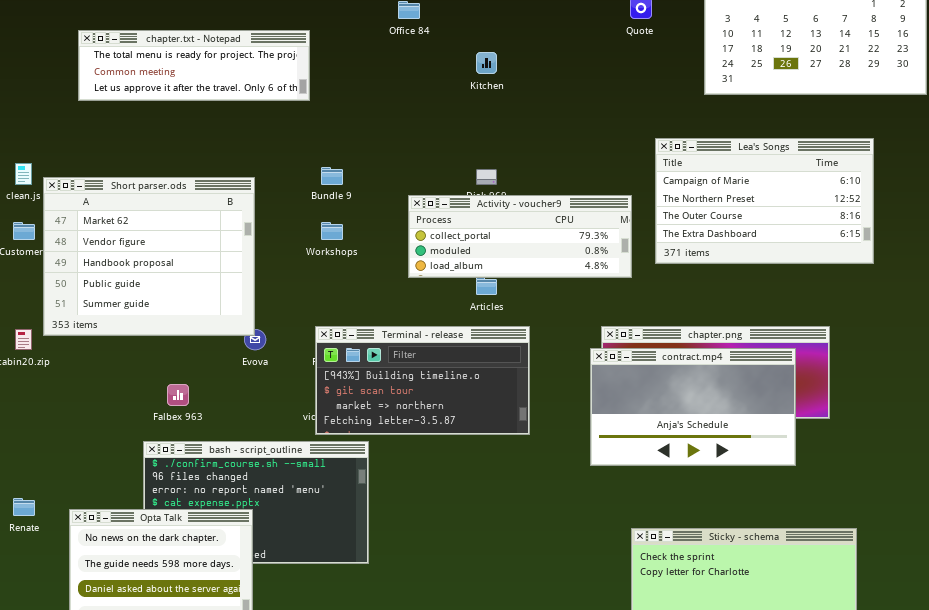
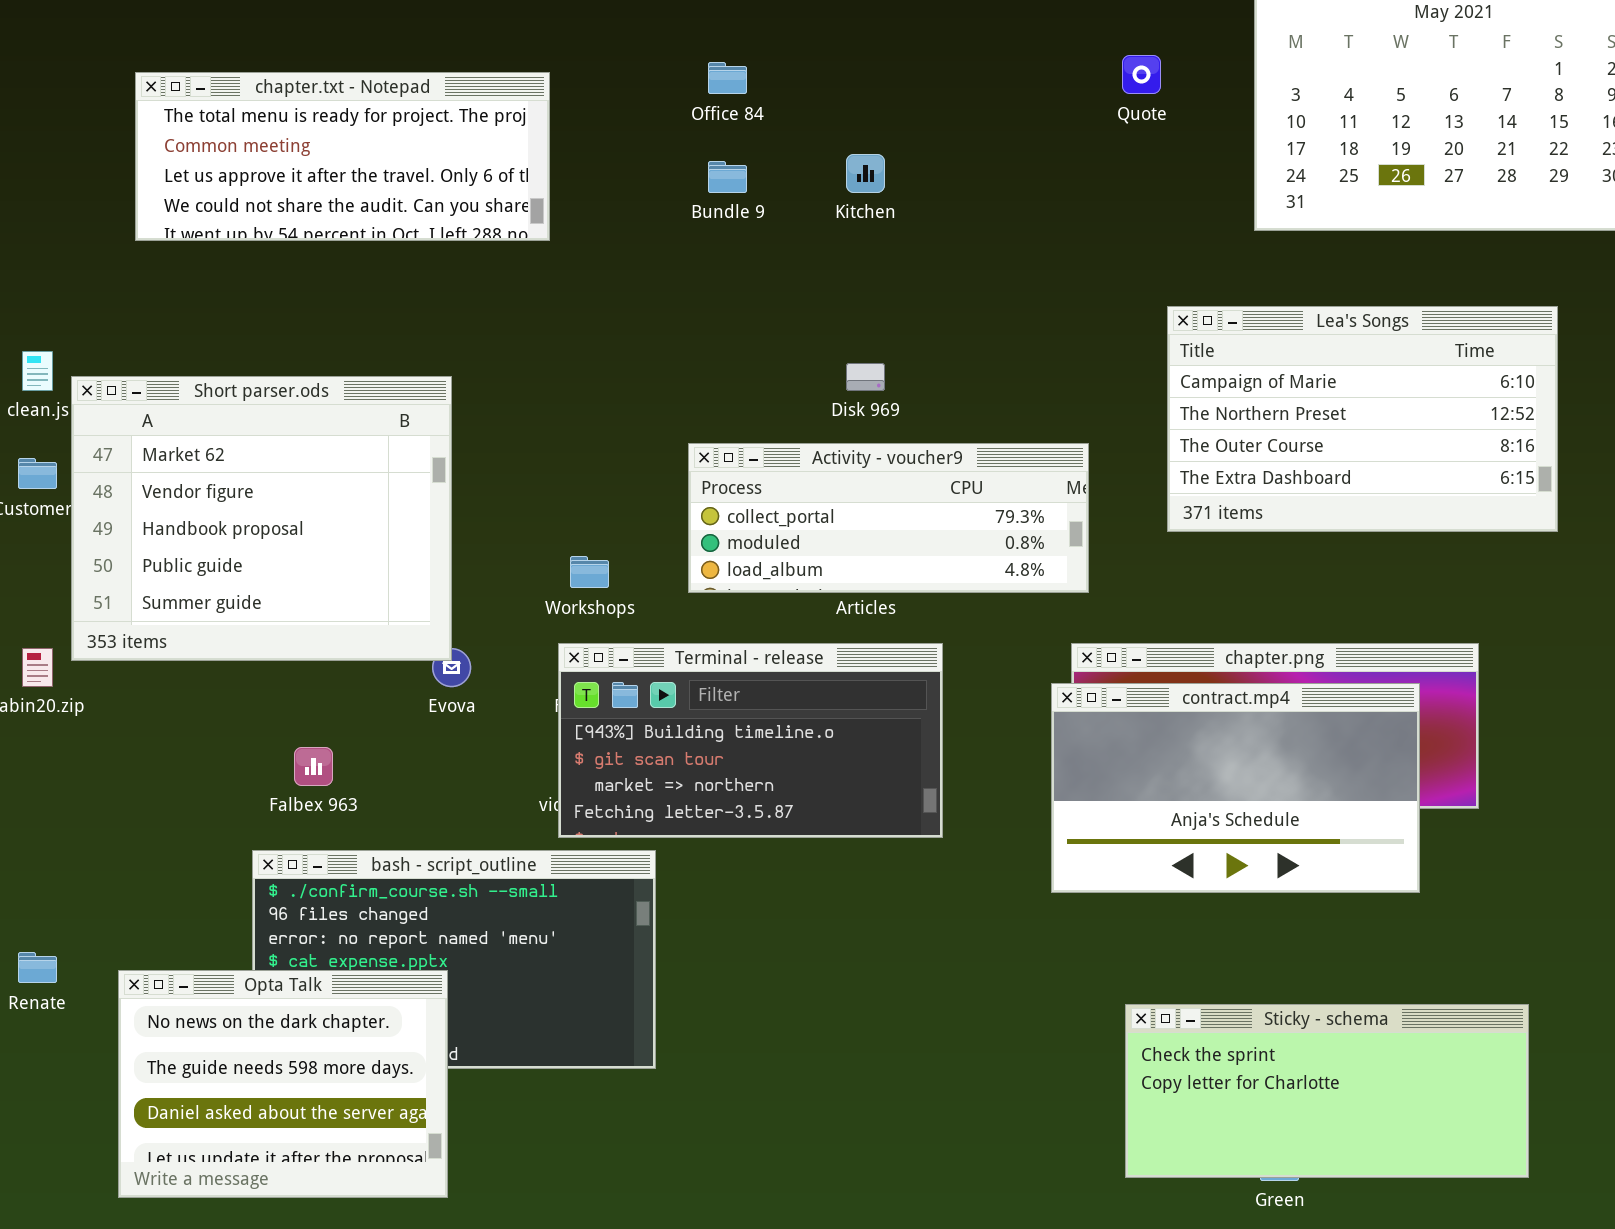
chapter.txt - Notepad: [78,30,310,101] -> [135,72,550,241], resized
Bundle 9: [321,167,343,185] -> [708,161,747,193], moved
Activity - voucher9: [408,195,632,278] -> [688,443,1089,593], moved
Workshops: [321,222,343,240] -> [570,556,609,588], moved

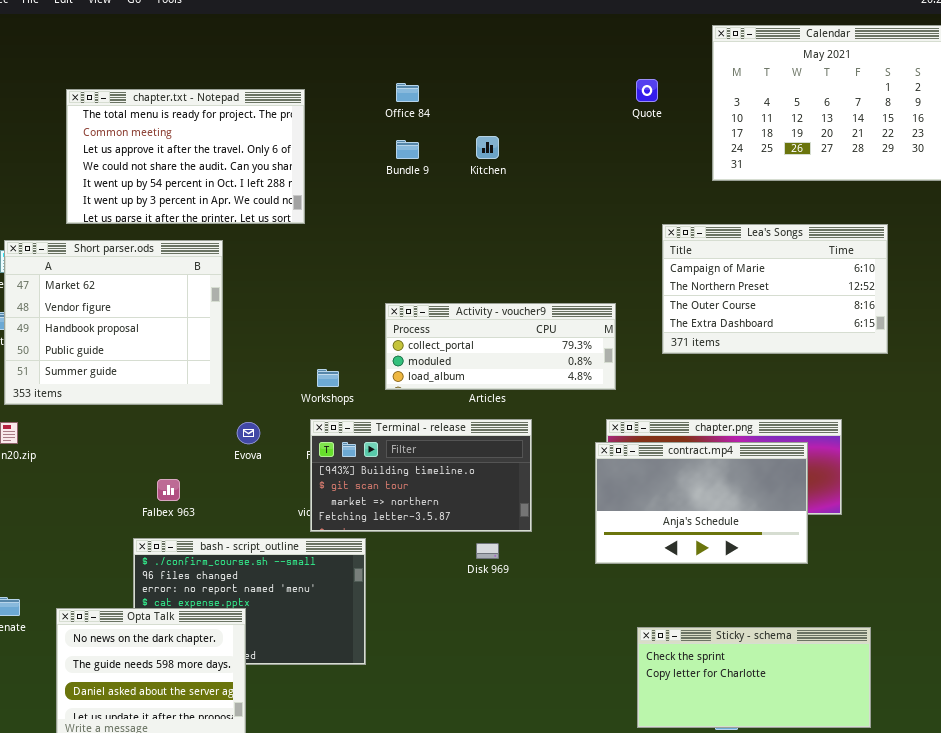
chapter.txt - Notepad: [135,72,550,241] -> [66,89,305,224], resized
Disk 969: [846,363,885,391] -> [476,543,499,559], moved
Short parser.ods: [71,376,452,661] -> [4,240,223,405], moved

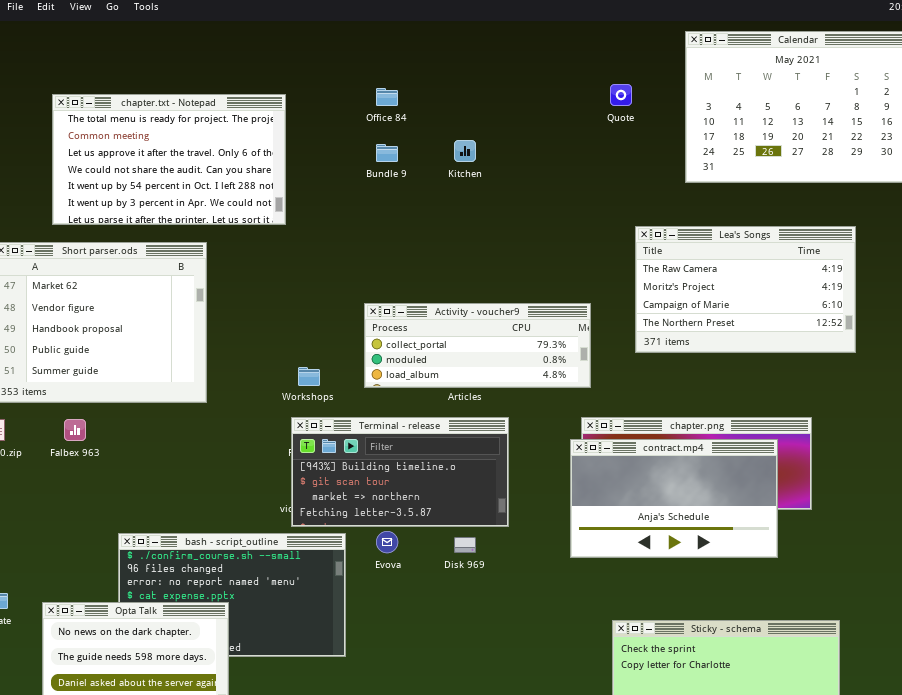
Lea's Songs: [662,224,888,354] -> [635,226,856,353], scrolled up 2 rows
Evova: [237,422,260,444] -> [376,531,398,553], moved
Falbex 963: [157,479,180,501] -> [64,419,86,441], moved

